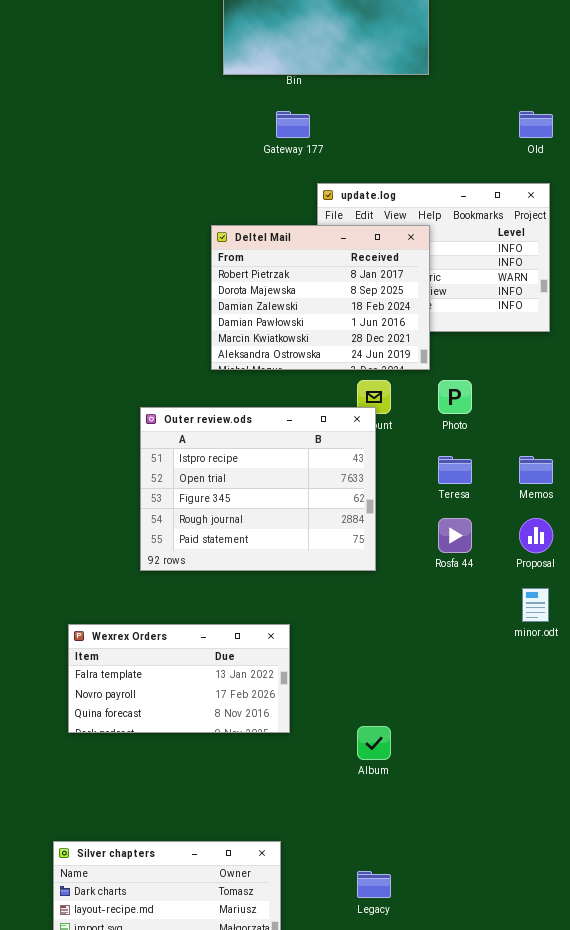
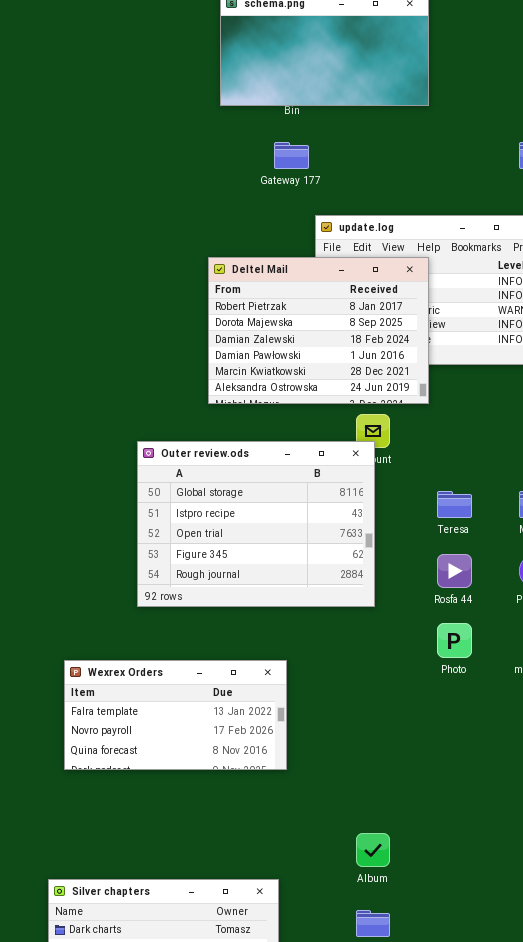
Photo: [438,380,472,414] -> [437,623,472,658], moved
Outer review.ods: [140,407,376,571] -> [137,441,375,607], scrolled up 1 row
Album: [357,726,391,760] -> [356,833,390,867], moved

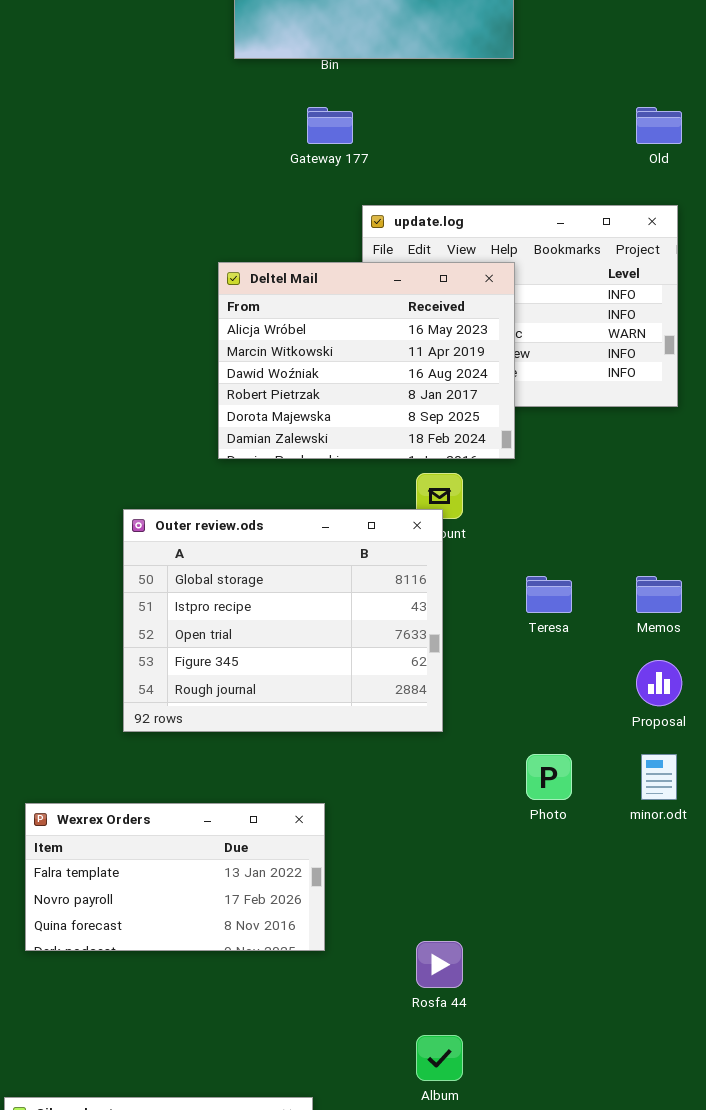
Deltel Mail: [208,257,429,404] -> [218,262,515,459], scrolled up 3 rows
Rosfa 44: [437,554,472,588] -> [416,941,463,988], moved

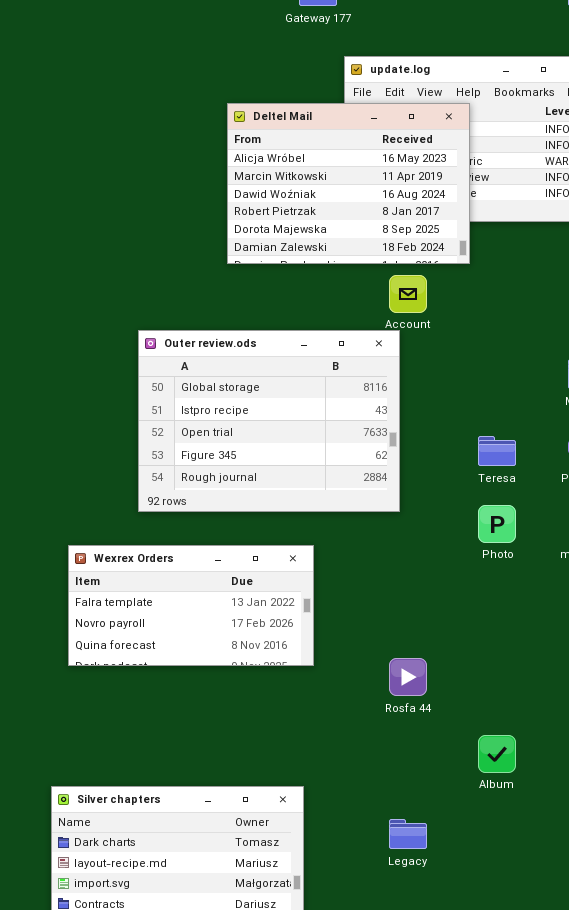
Outer review.ods: [123,509,443,732] -> [138,330,400,512], moved
Teresa: [526,576,572,613] -> [478,436,516,466], moved
Album: [416,1035,463,1081] -> [478,735,516,773], moved

